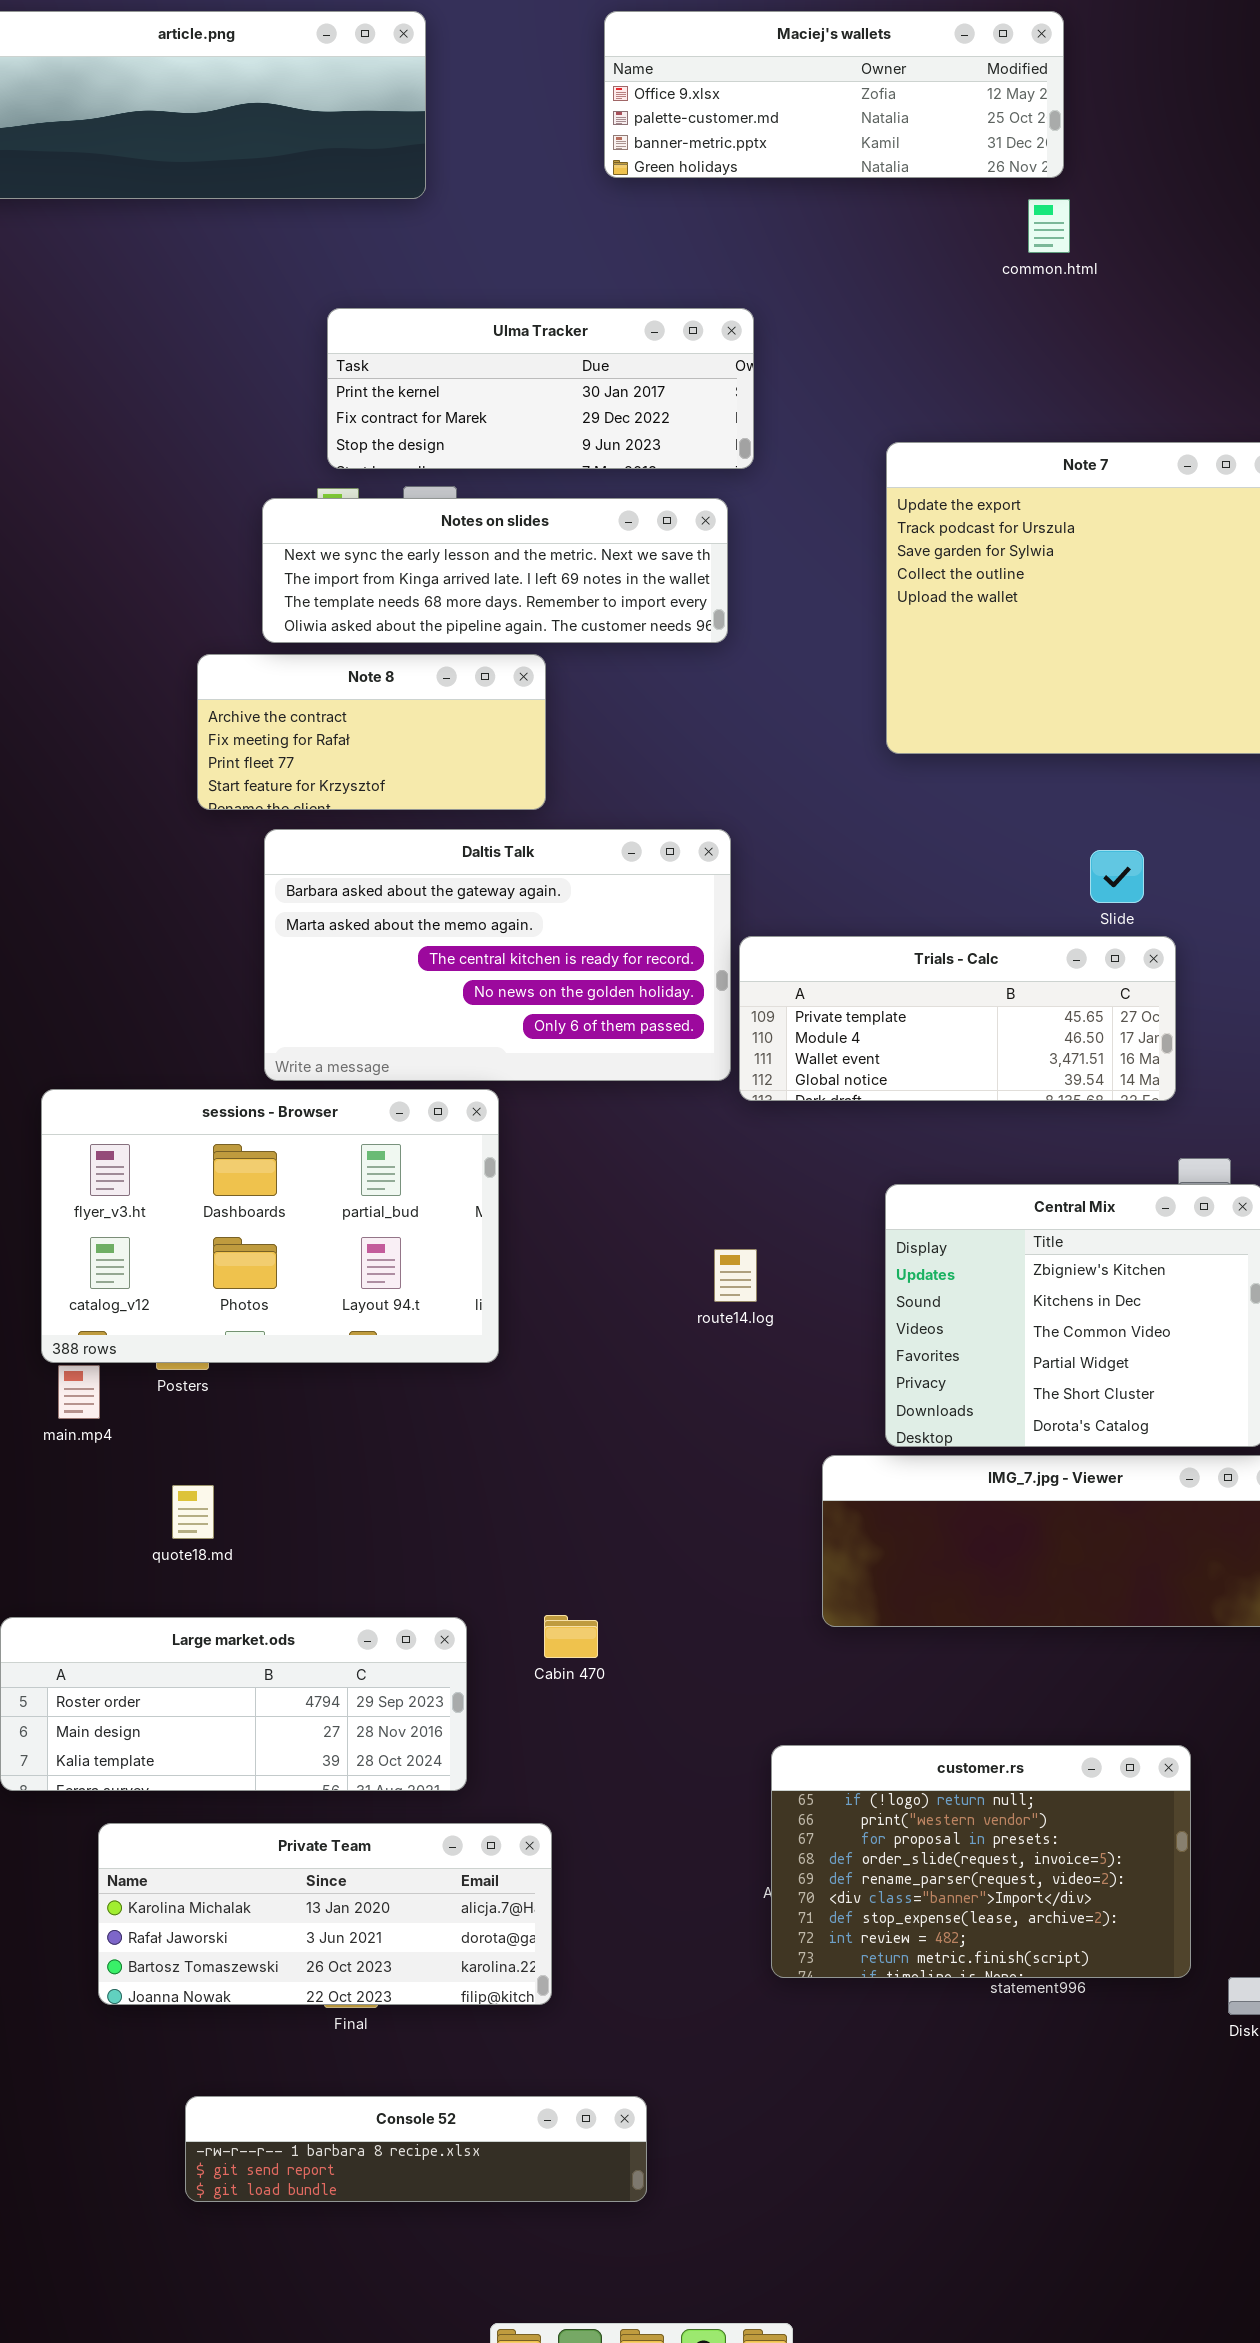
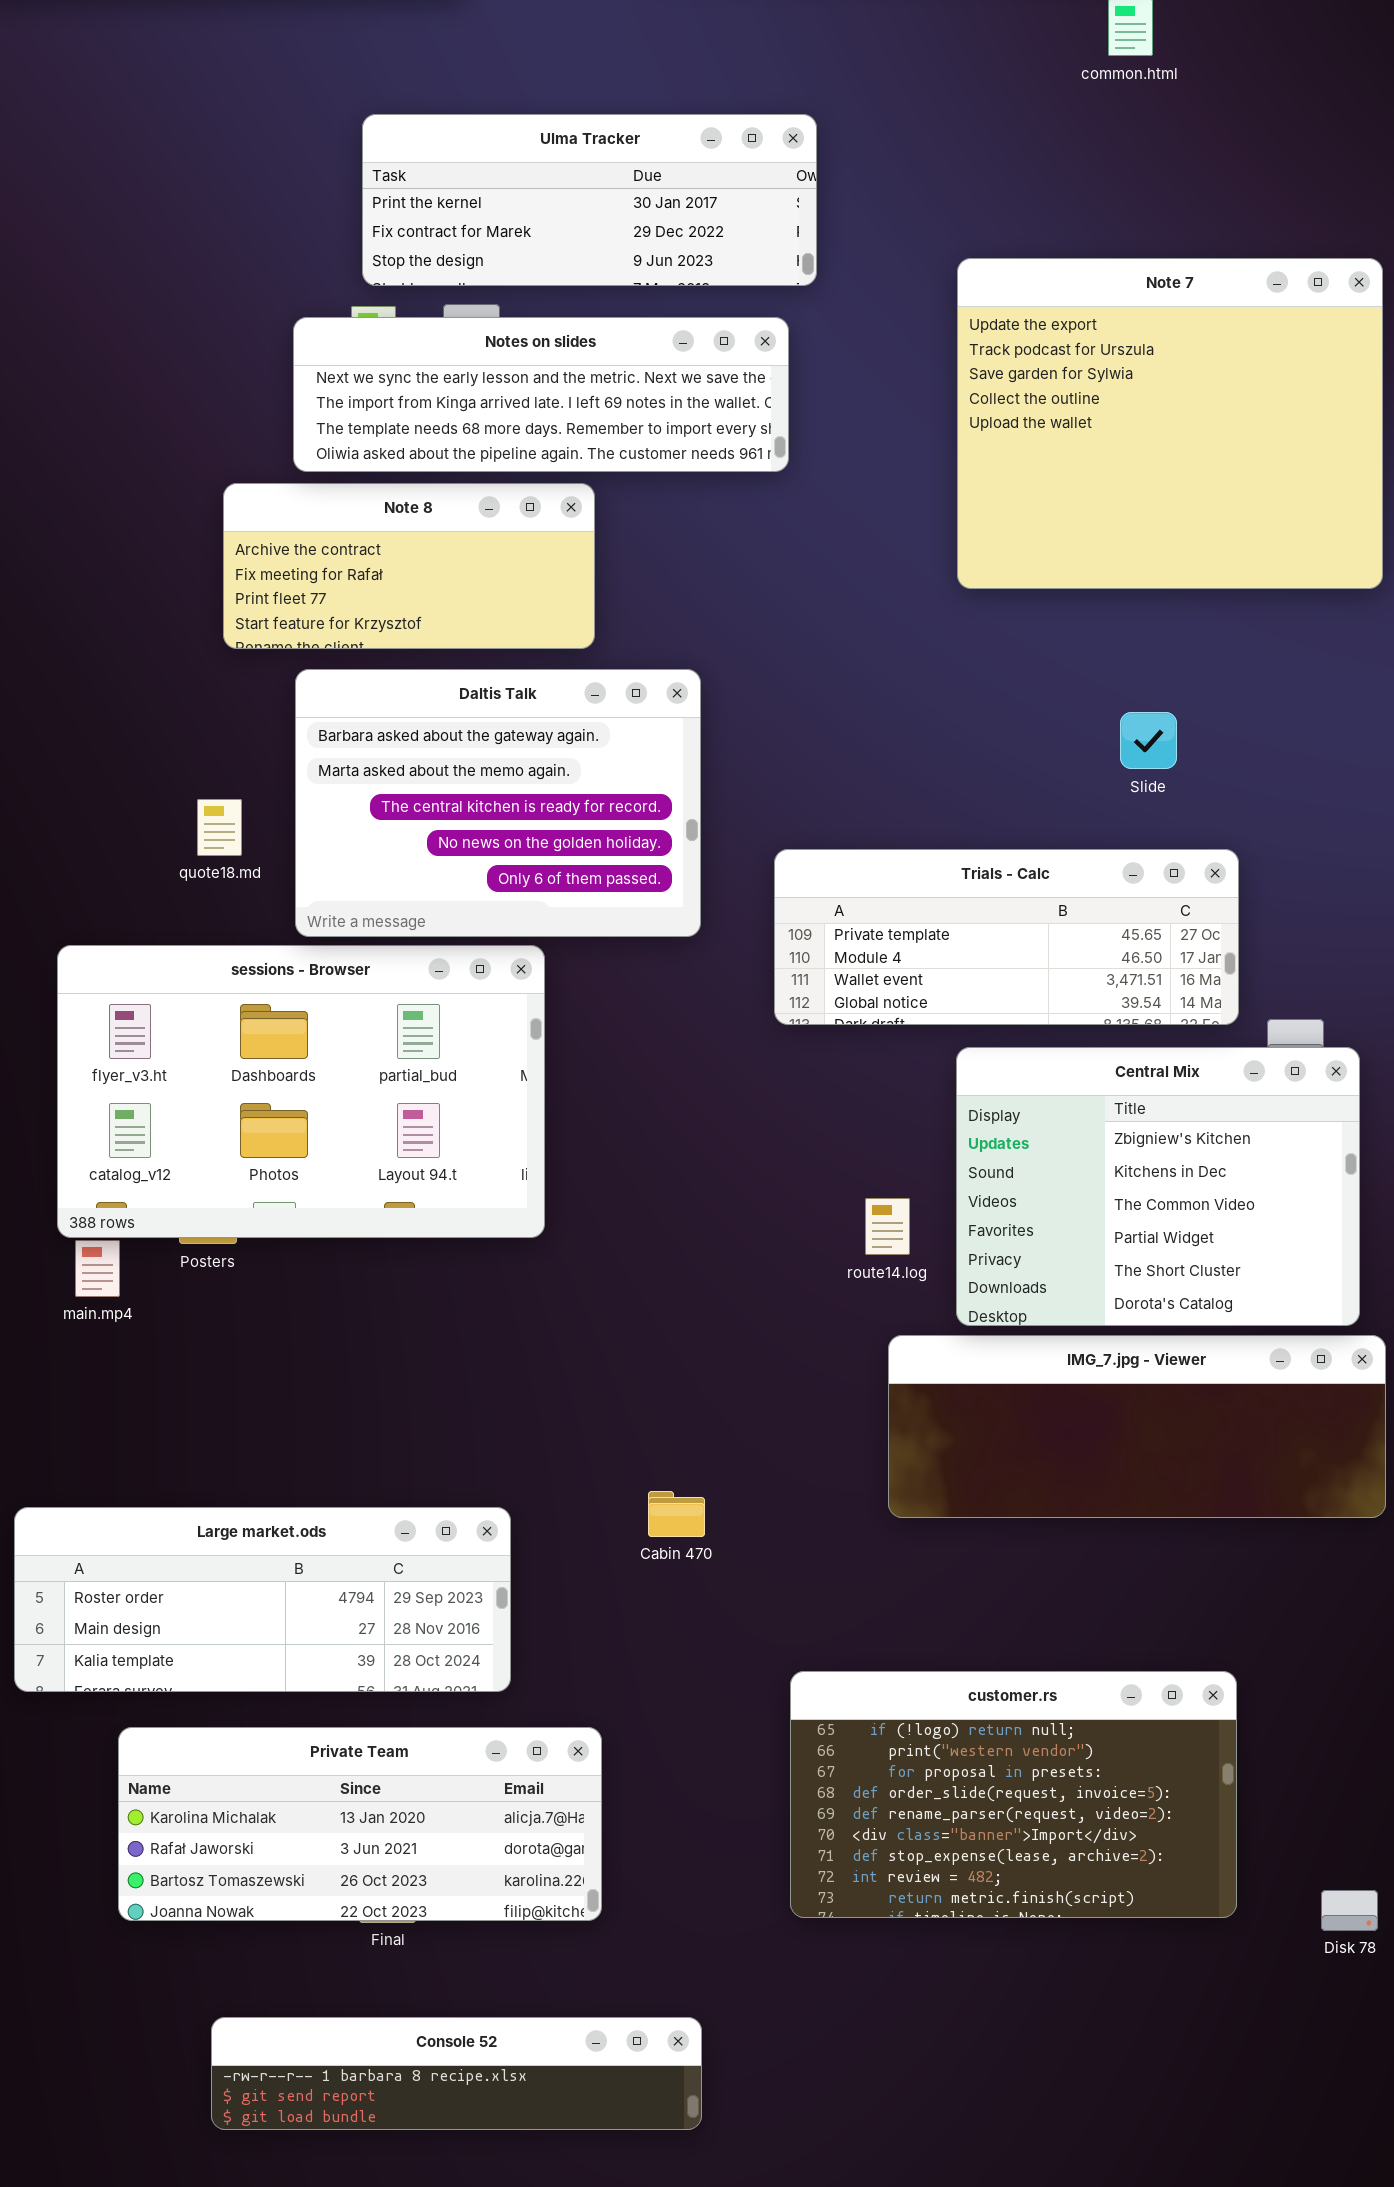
Daltis Talk: [264,829,731,1081] -> [295,669,701,937], resized
Slide: [1090,850,1144,903] -> [1120,712,1177,769], moved
Trials - Calc: [739,936,1176,1101] -> [774,849,1239,1025], moved
route14.log: [714,1249,757,1302] -> [865,1198,910,1255], moved
quote18.md: [172,1485,214,1539] -> [197,799,242,856], moved
Cabin 470: [544,1615,598,1658] -> [648,1491,705,1537], moved
customer.rs: [771,1745,1191,1978] -> [790,1671,1237,1918], moved

